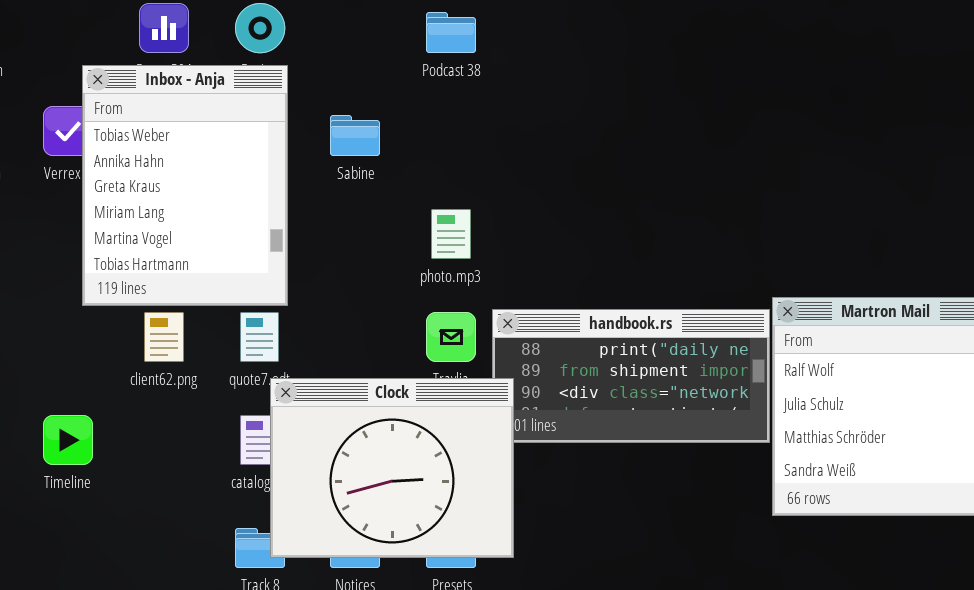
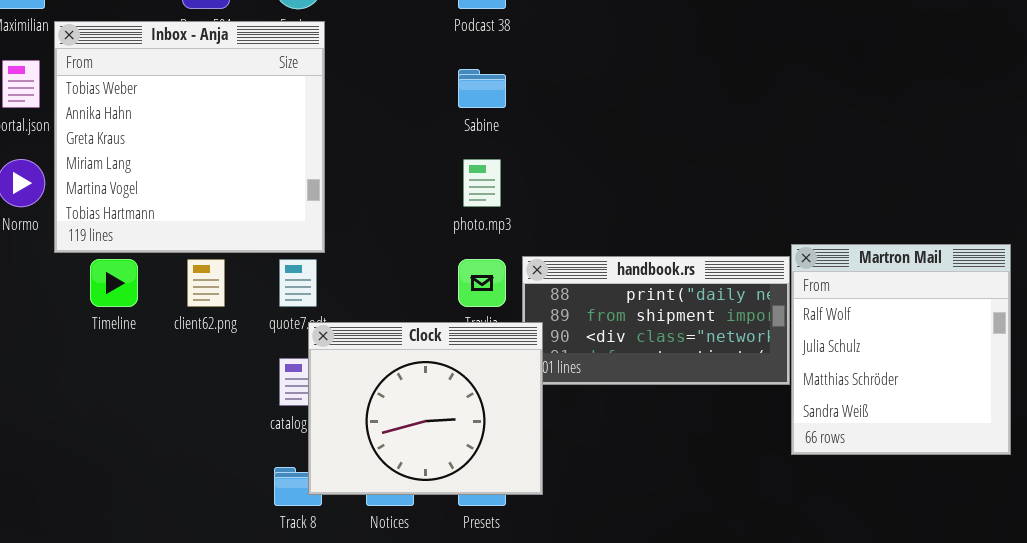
Inbox - Anja: [82,65,288,306] -> [54,21,325,253], resized
Sabine: [330,115,380,156] -> [458,69,506,108], moved
Timeline: [43,415,93,465] -> [90,259,138,307], moved

